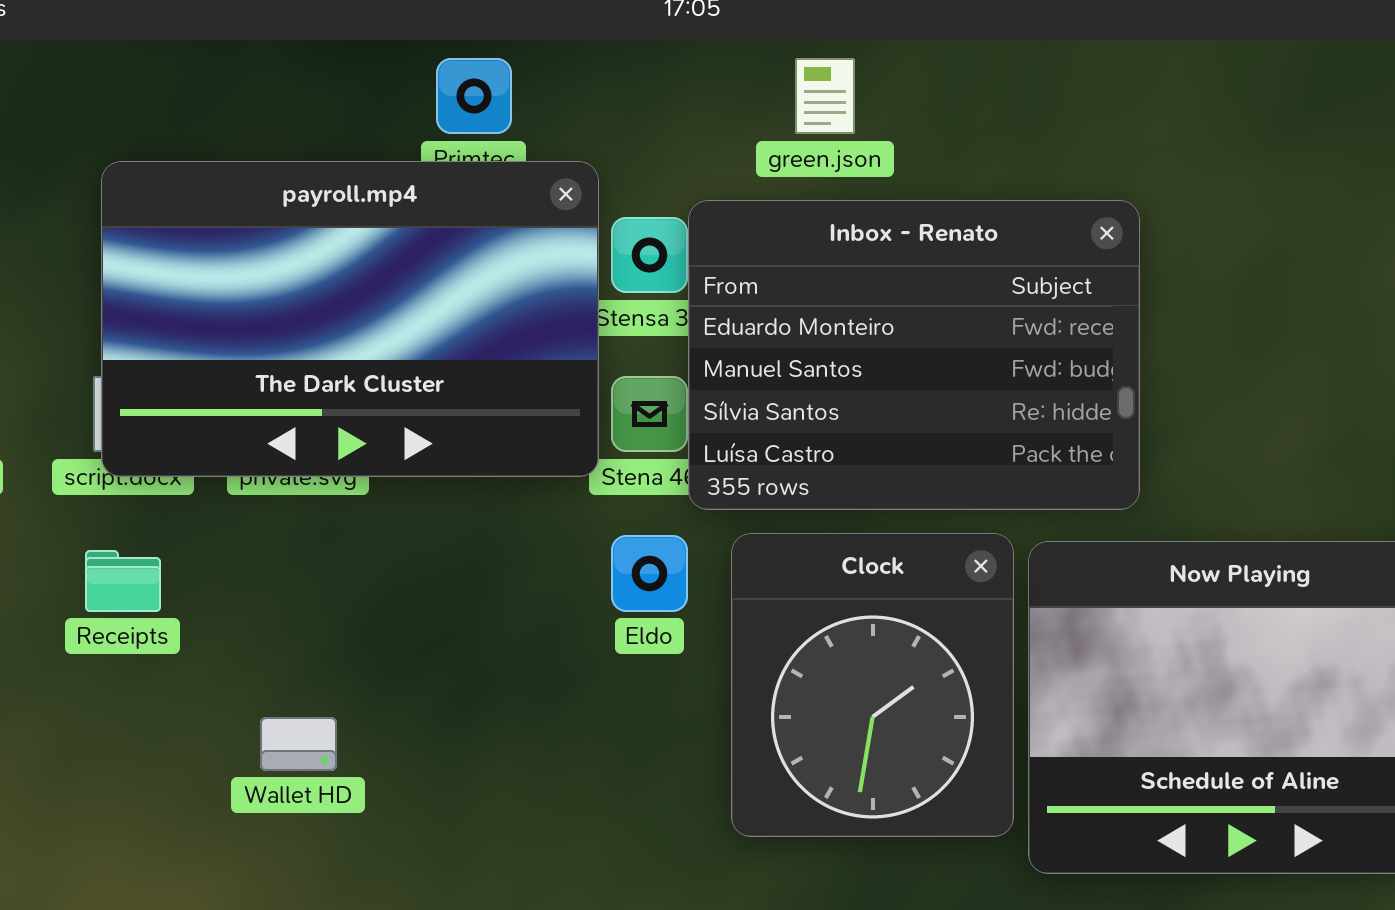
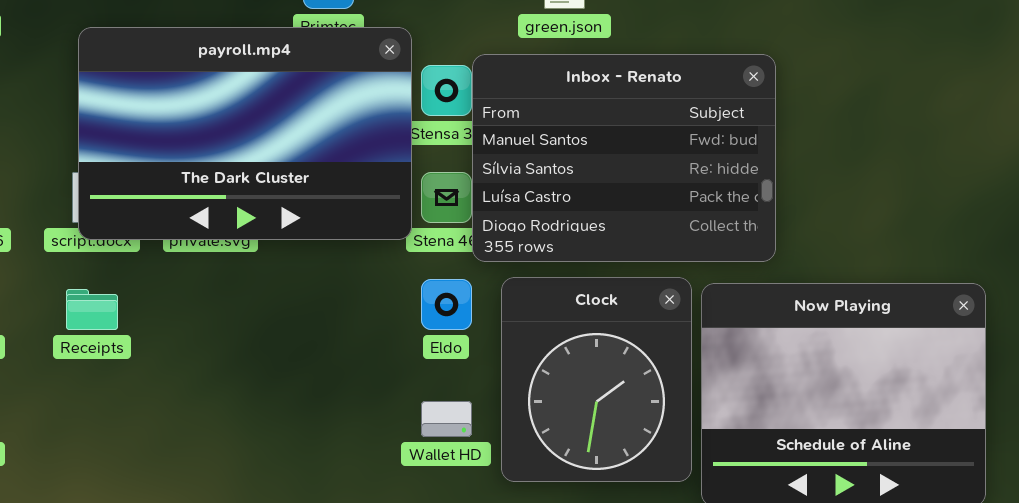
Inbox - Renato: [688,200,1140,510] -> [472,54,776,262], scrolled down 1 row
Wallet HD: [260,717,337,771] -> [421,401,472,437], moved

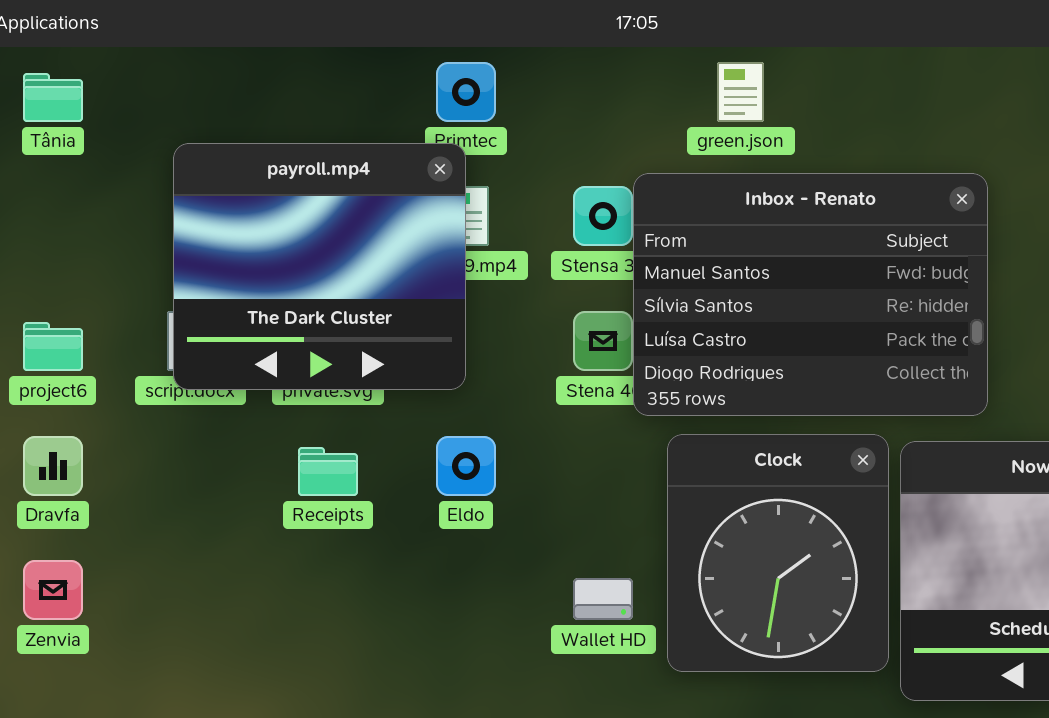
payroll.mp4: [78,27,412,240] -> [173,143,466,390], resized
Eldo: [421,279,472,330] -> [436,436,496,496], moved
Receipts: [66,289,118,330] -> [298,447,358,496], moved

